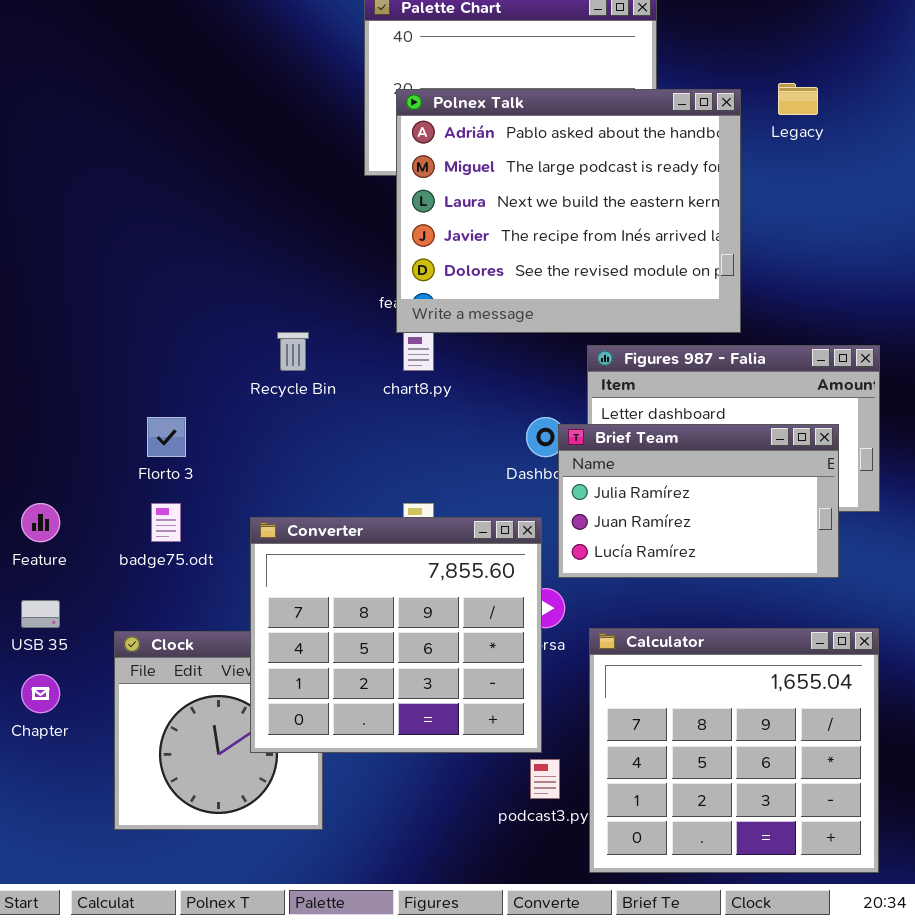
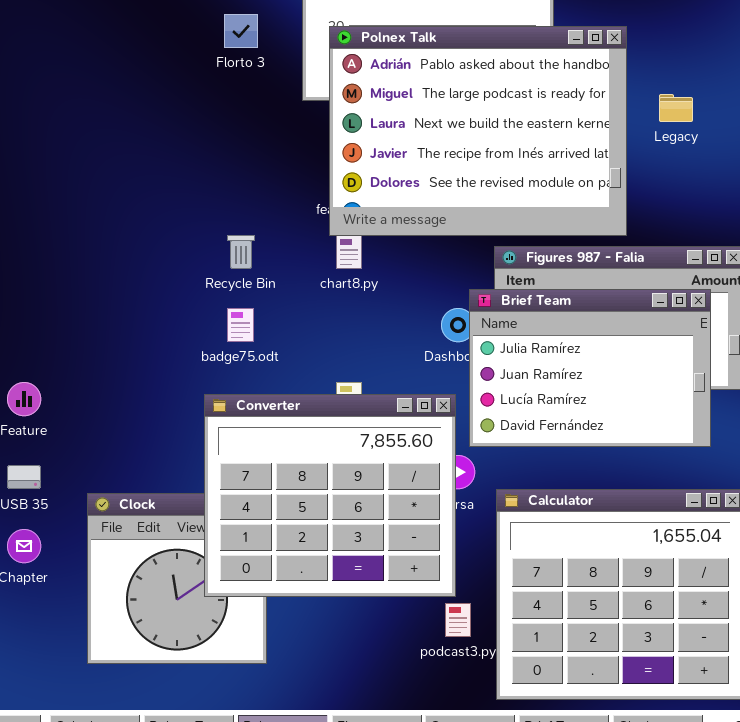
Legacy: [778,83,818,115] -> [659,94,693,122], moved
Florto 3: [147,417,186,457] -> [224,14,258,48], moved
Brief Team: [558,424,839,578] -> [469,289,711,447], resized
badge75.odt: [151,503,181,542] -> [227,308,254,342], moved

